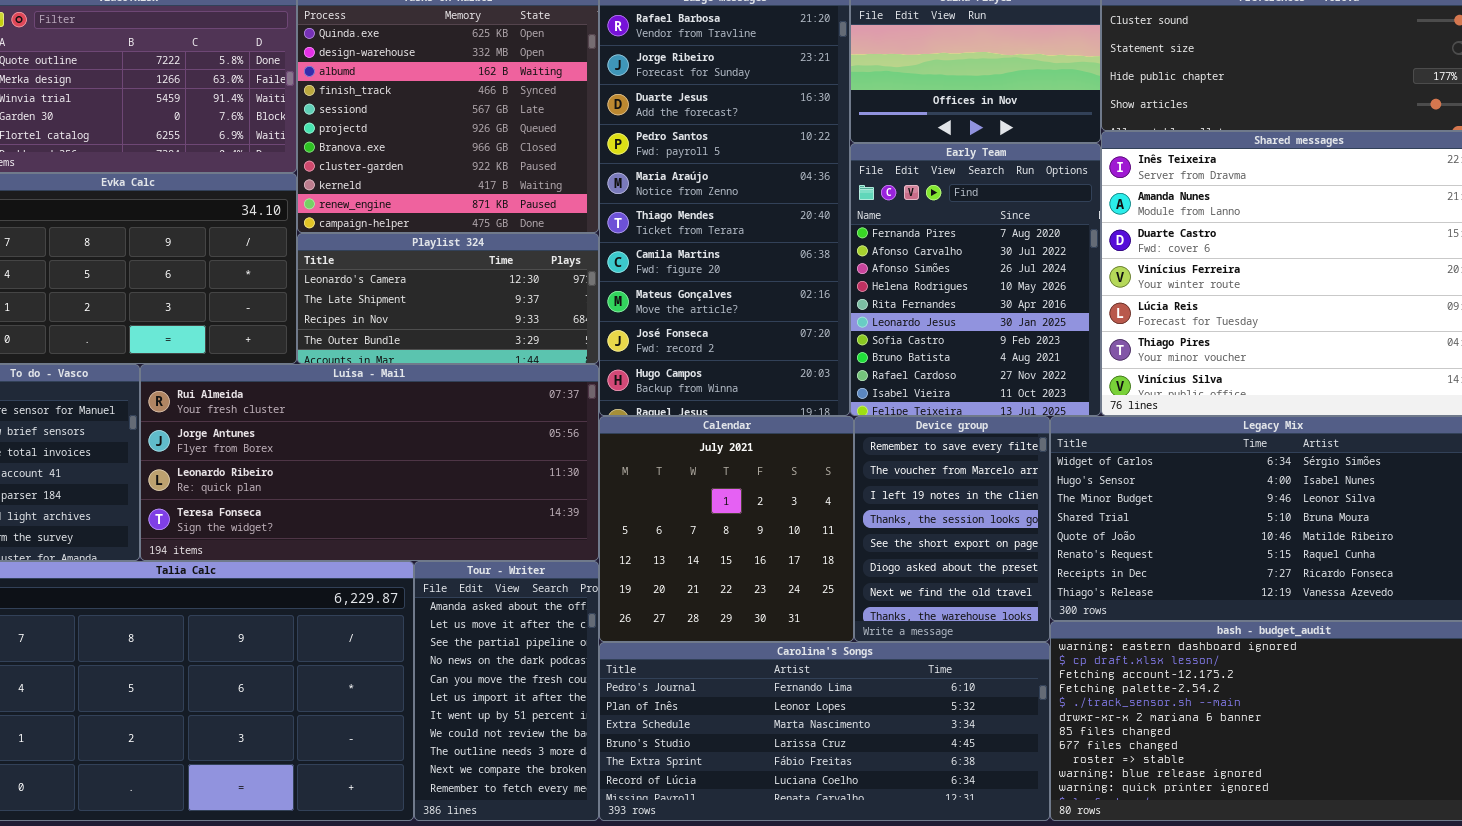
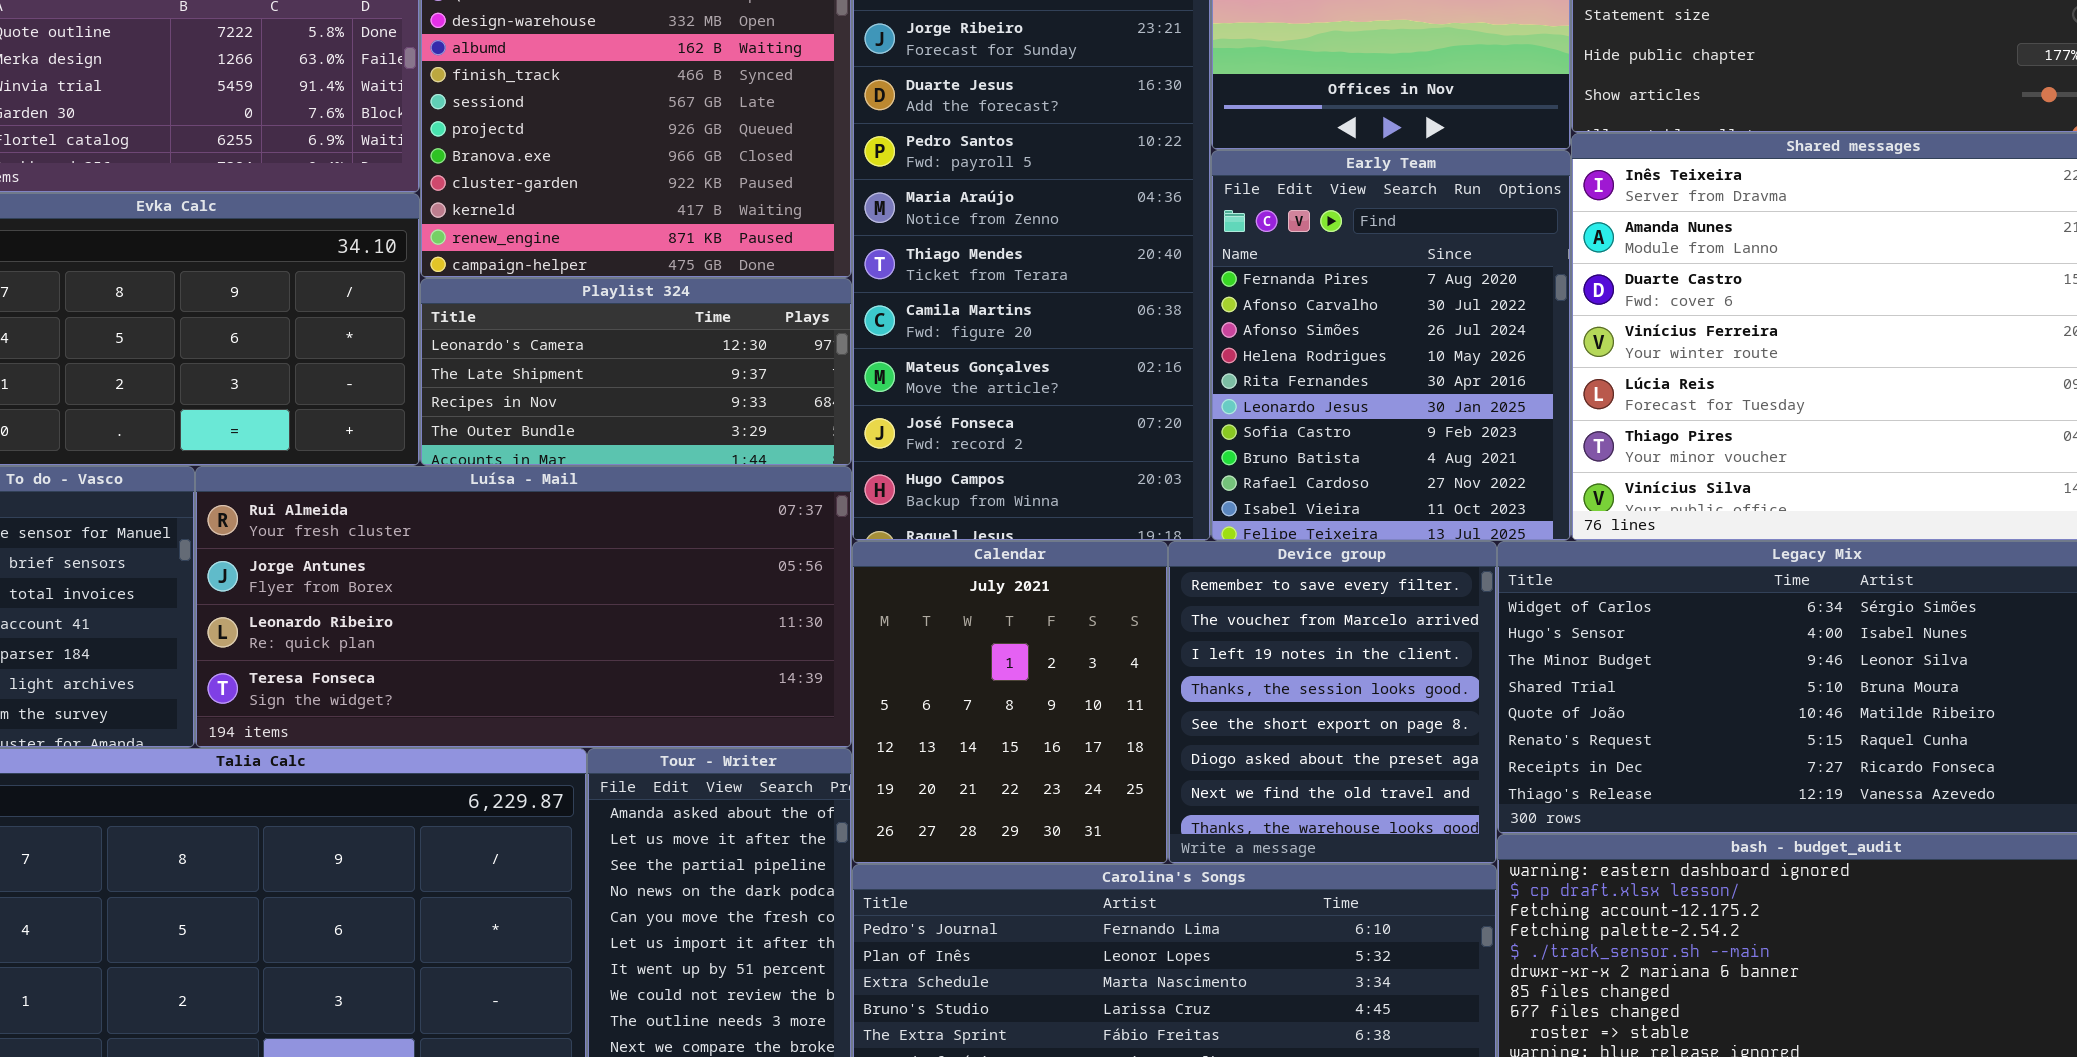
Calendar: [599,416,854,642] -> [852,541,1168,864], resized
Device group: [854,416,1050,642] -> [1168,541,1497,864], resized

